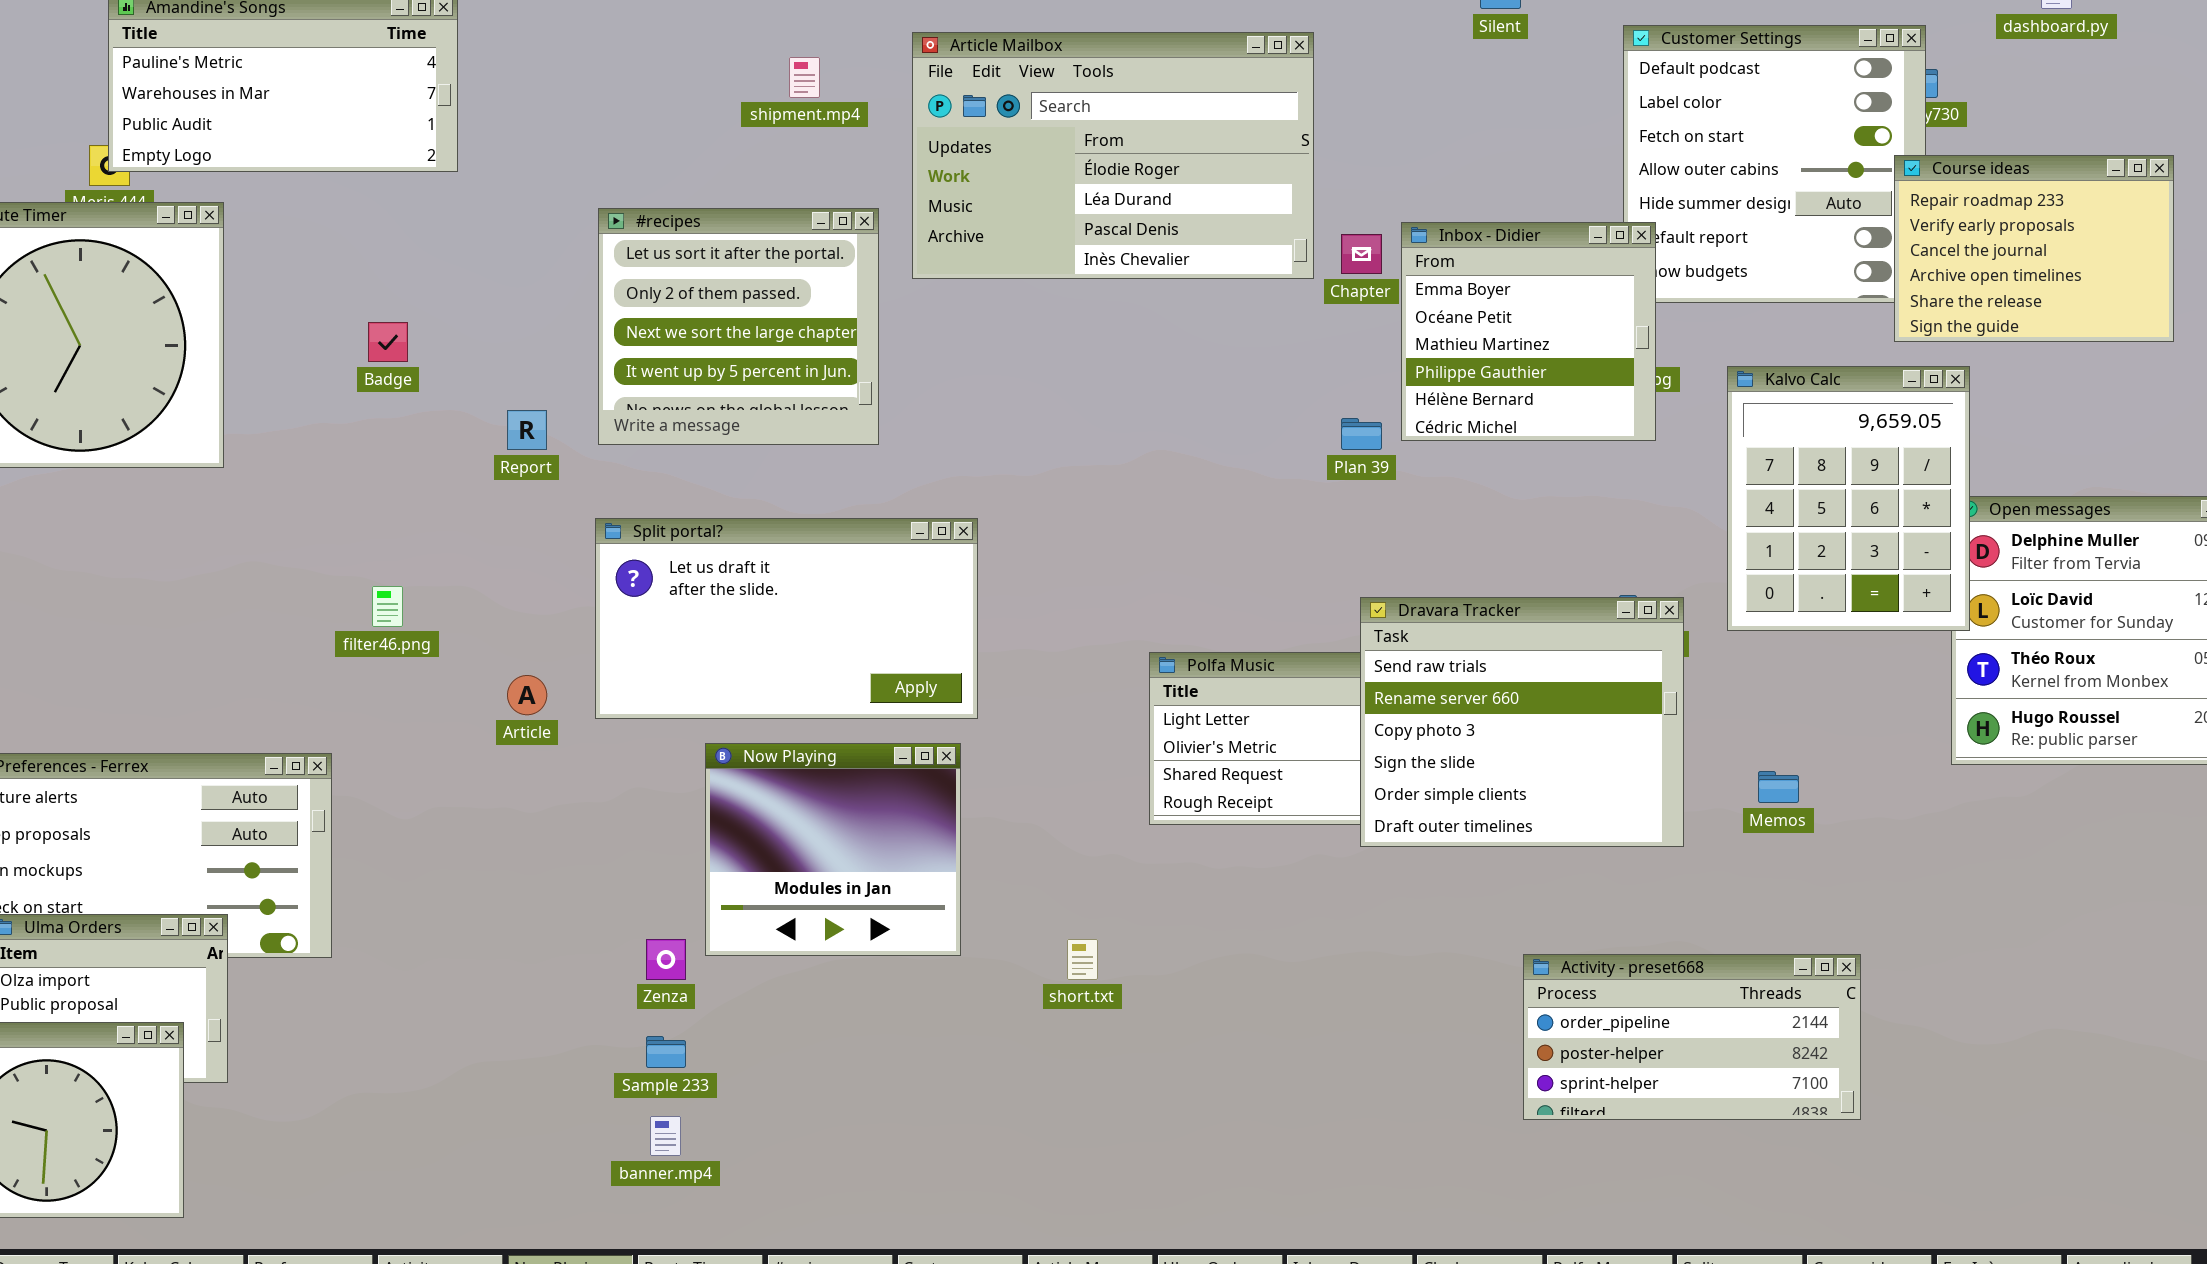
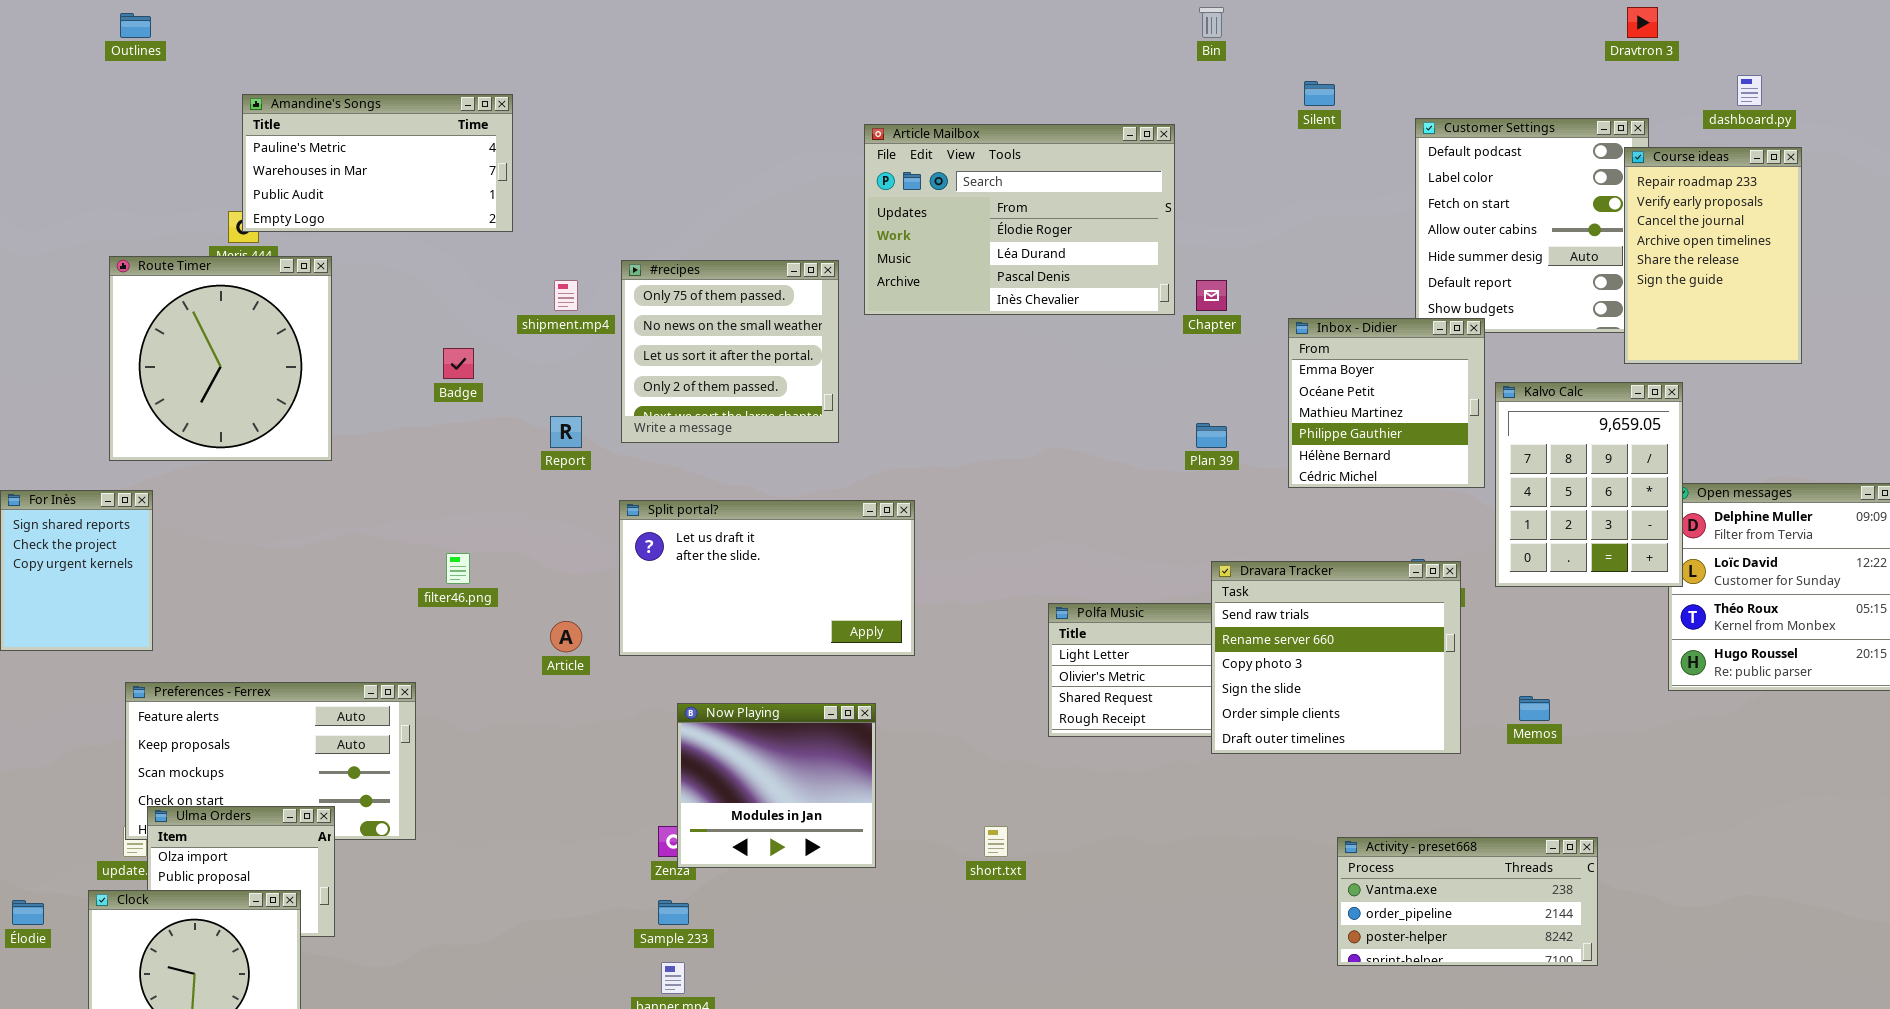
shipment.mp4: [789,57,820,98] -> [554,280,578,311], moved
Course ideas: [1894,155,2174,342] -> [1624,147,1802,364], resized
#recipes: [598,208,879,445] -> [621,260,839,443], scrolled up 2 rows
Inbox - Didier: [1401,222,1656,441] -> [1288,318,1485,488], moved
Now Playing: [705,743,961,956] -> [677,703,876,868], moved
Activity - preset668: [1523,954,1861,1120] -> [1337,837,1598,966], scrolled up 1 row

